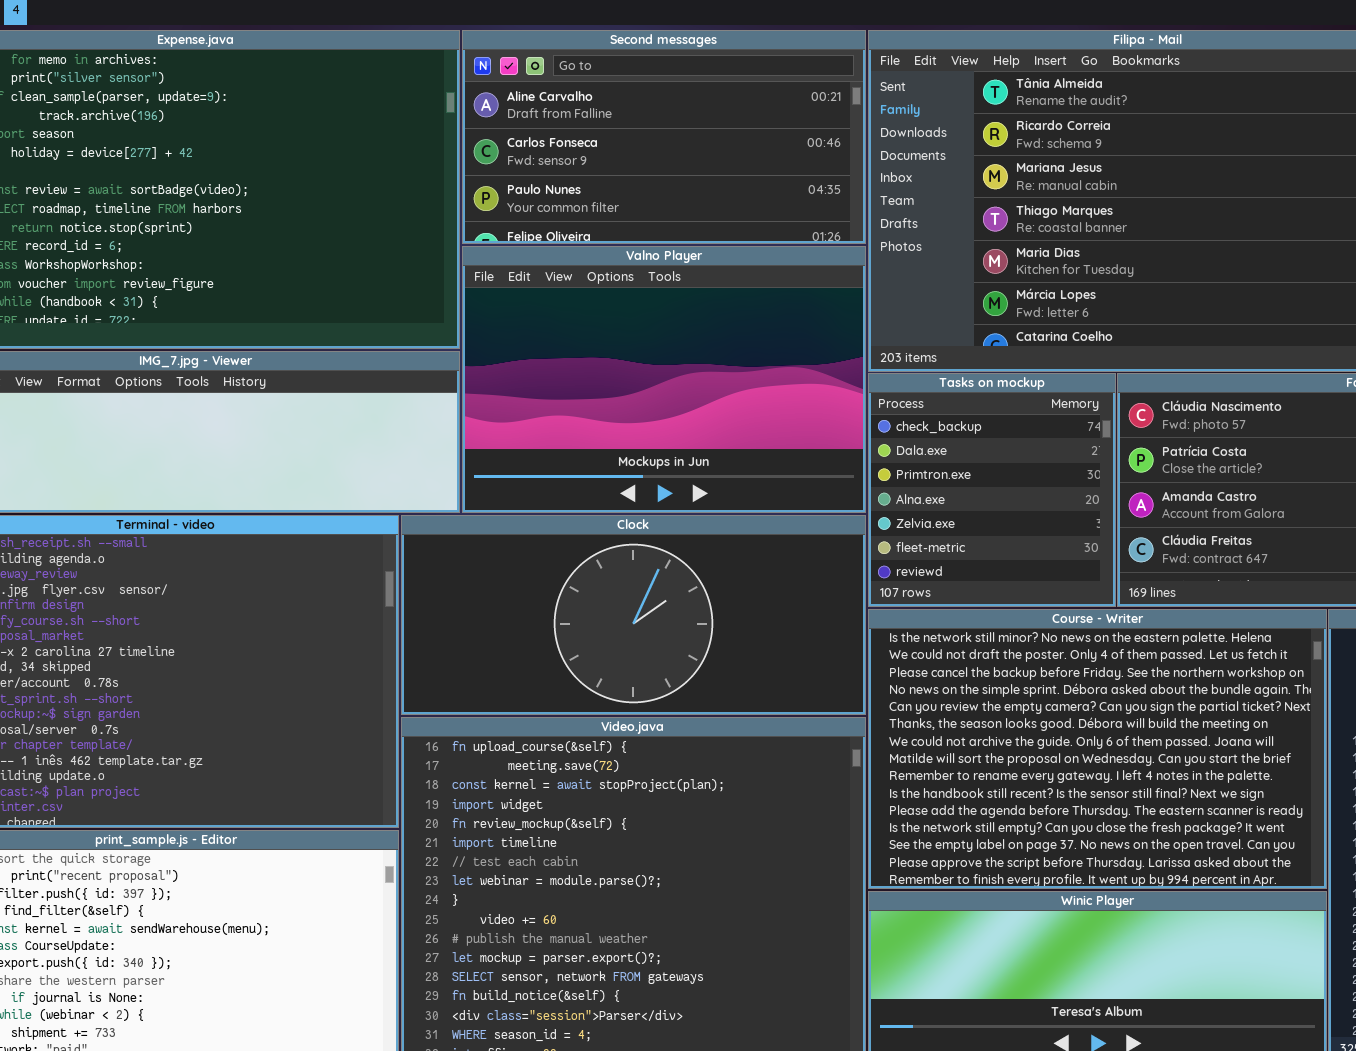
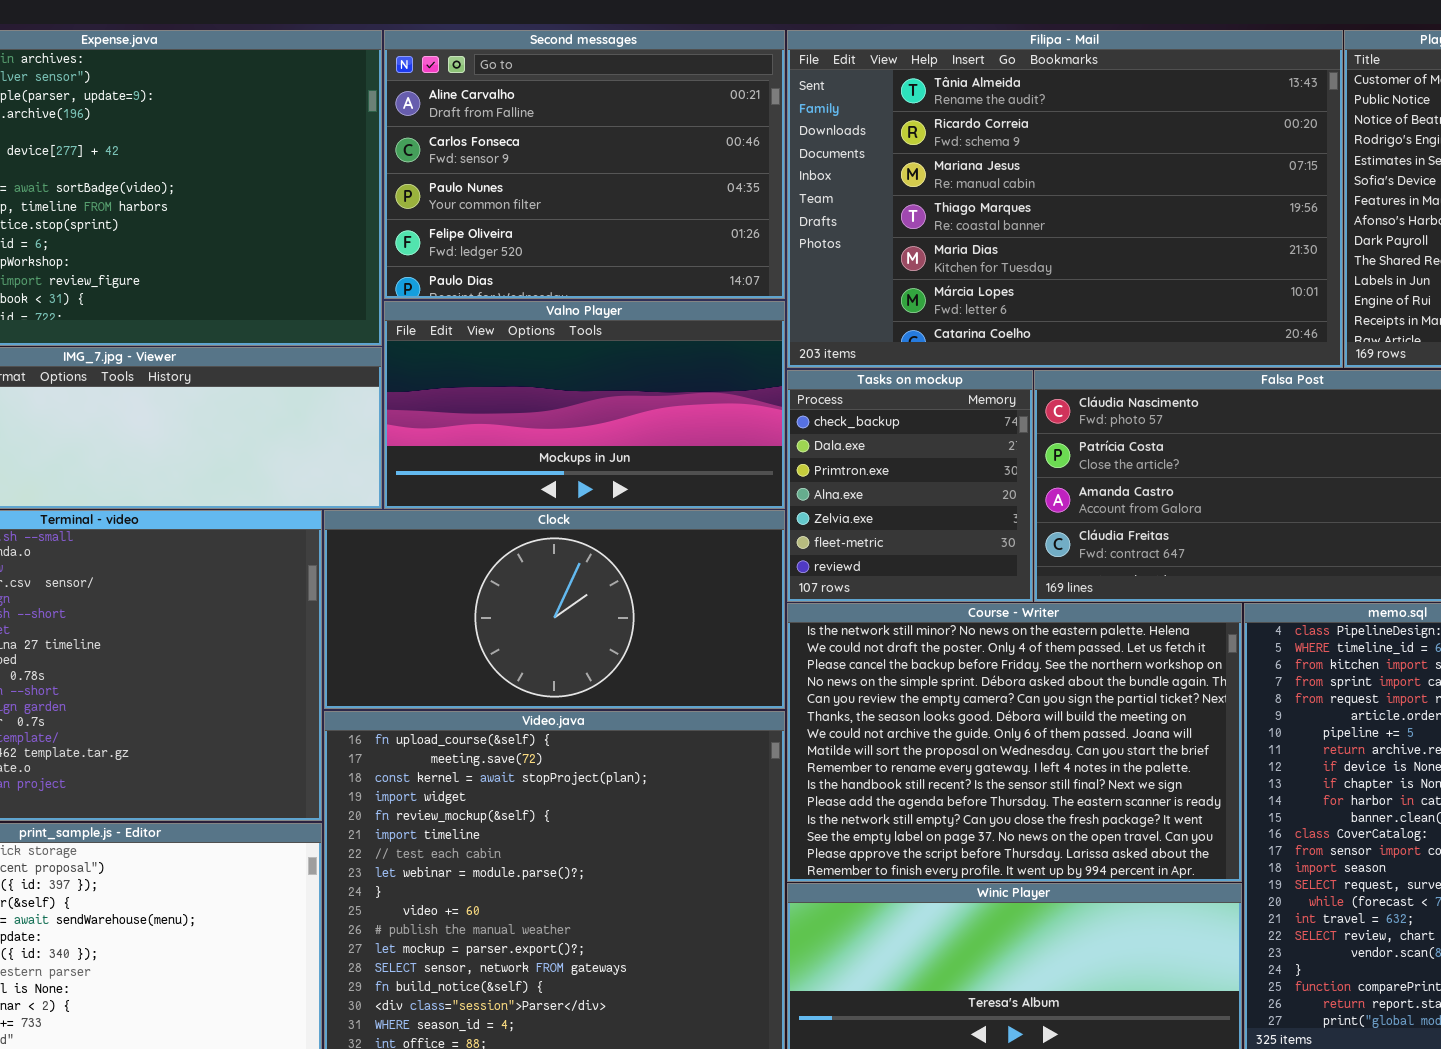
Second messages: [462,30,866,244] -> [384,30,785,299], resized
Valno Player: [462,246,866,513] -> [384,301,785,509], resized

